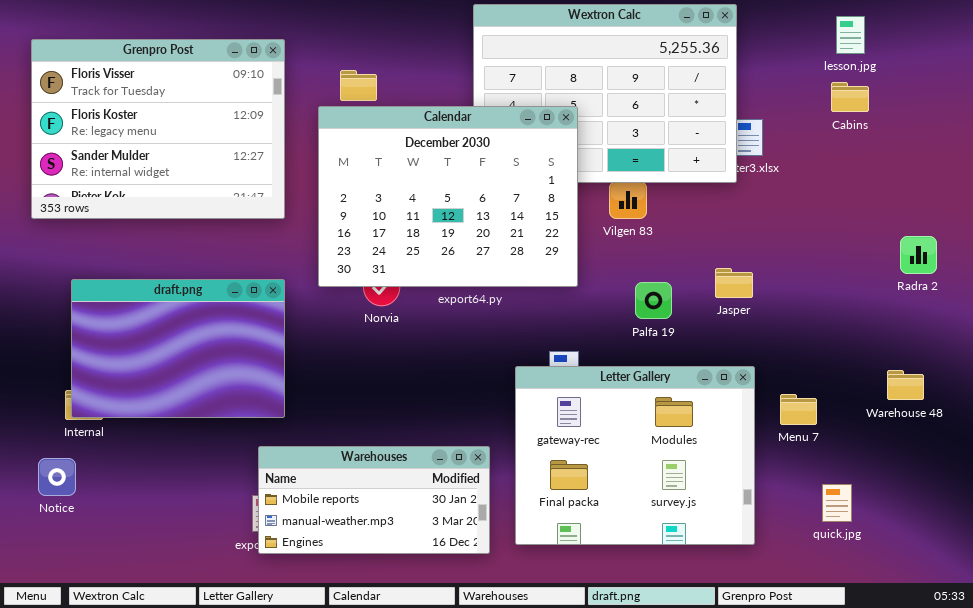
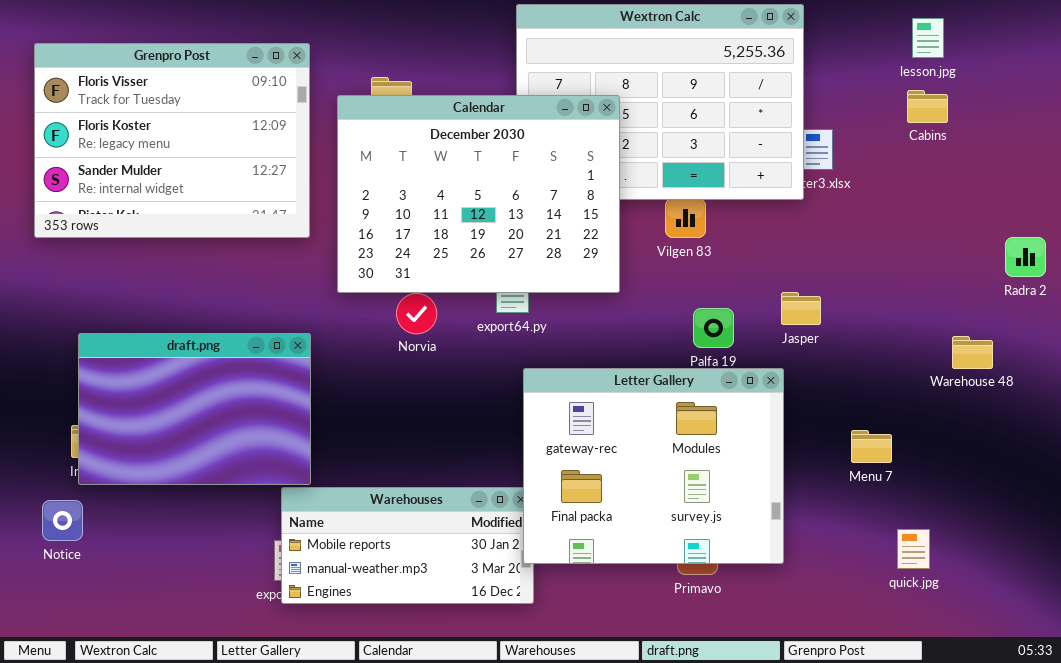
Calendar: [318,106,578,287] -> [337,95,620,293], moved
Radra 2: [900,236,937,274] -> [1005,237,1046,277], moved
draft.png: [71,279,285,418] -> [78,333,311,485], moved
Letter Gallery: [515,366,755,545] -> [523,368,784,564], moved
Warehouse 48: [887,370,924,400] -> [952,336,993,369], moved

